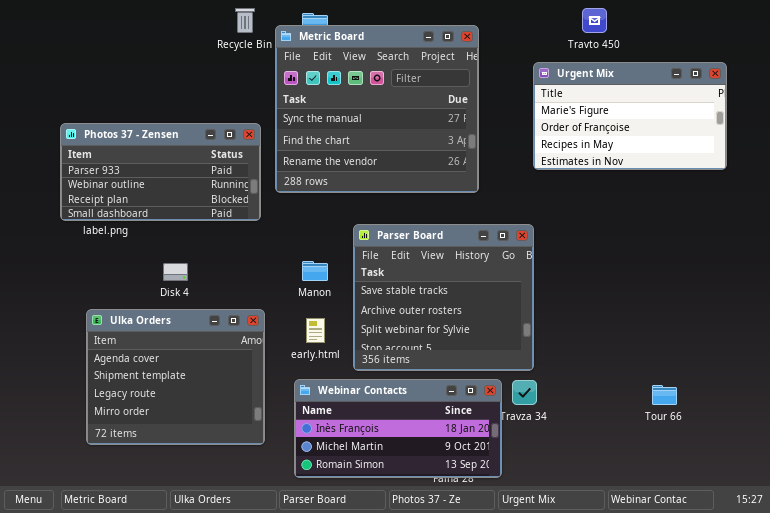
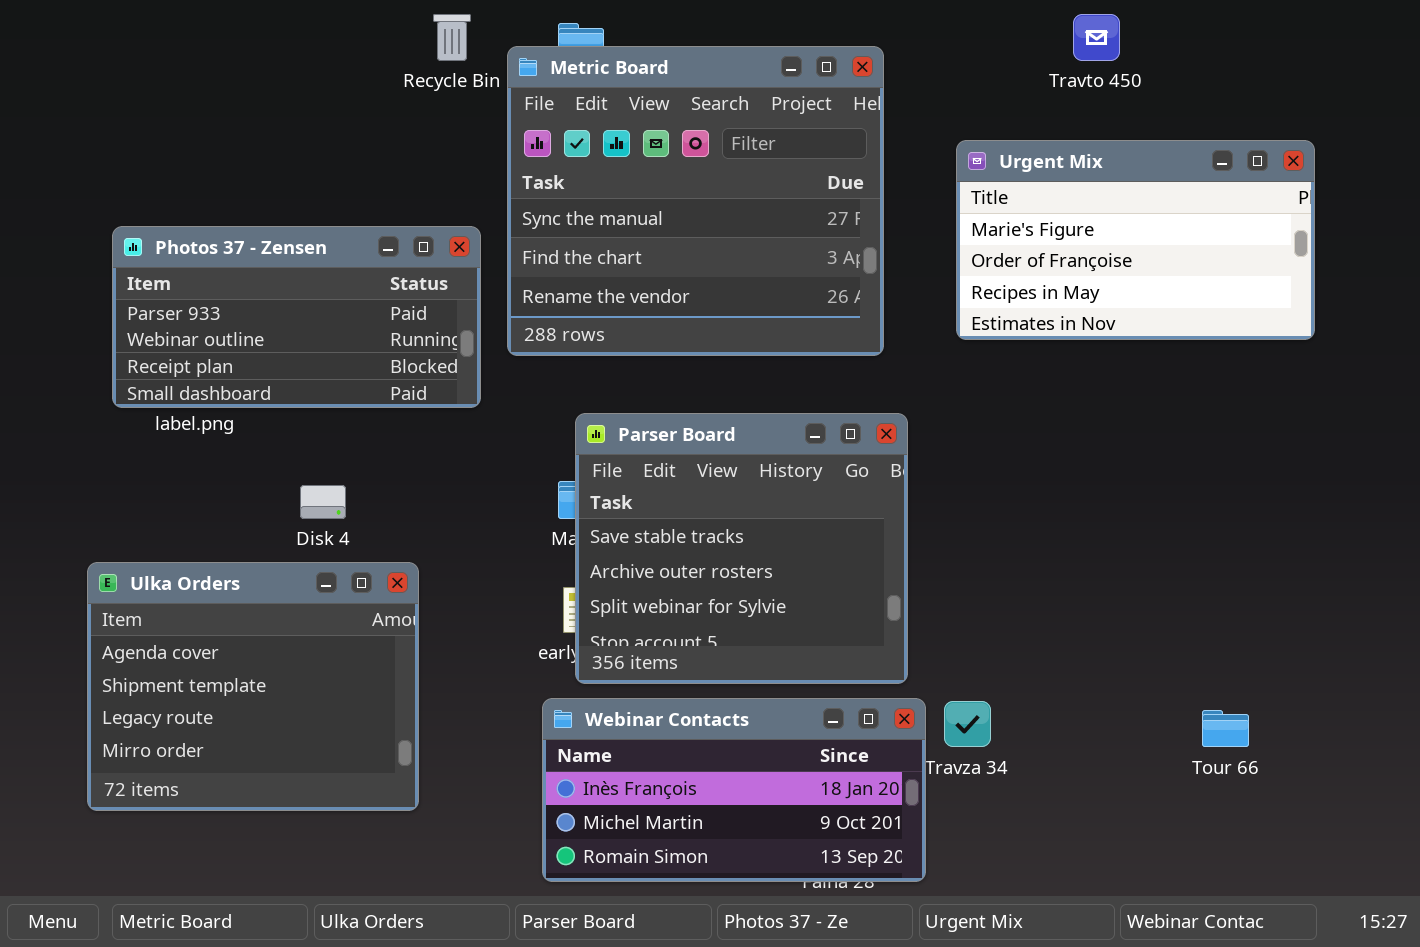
Urgent Mix: [533,62,727,170] -> [956,140,1315,340], moved
Parser Board: [353,224,534,371] -> [575,413,908,684], moved
Ulka Orders: [86,309,265,445] -> [87,562,419,811], moved

